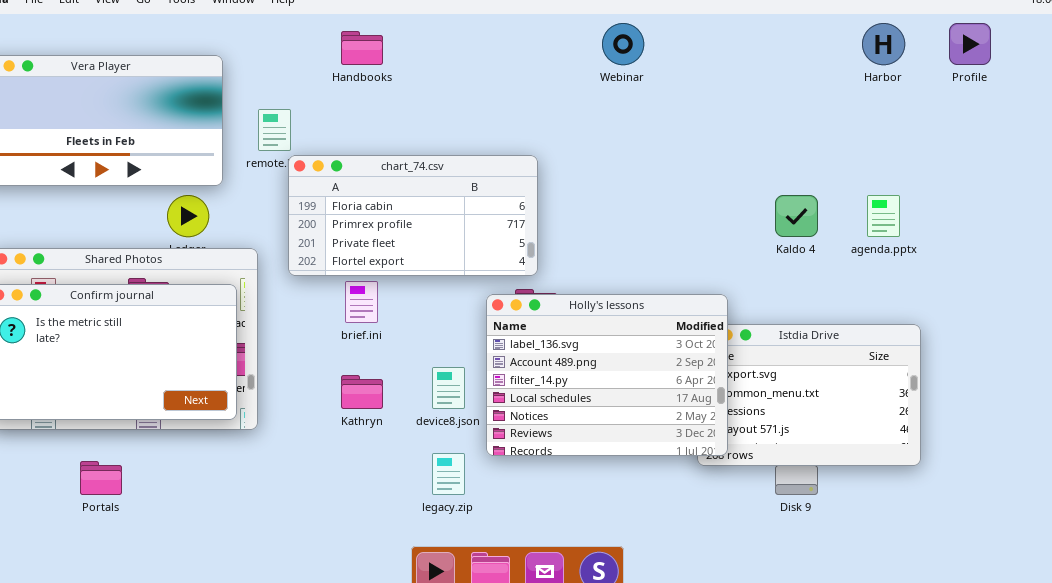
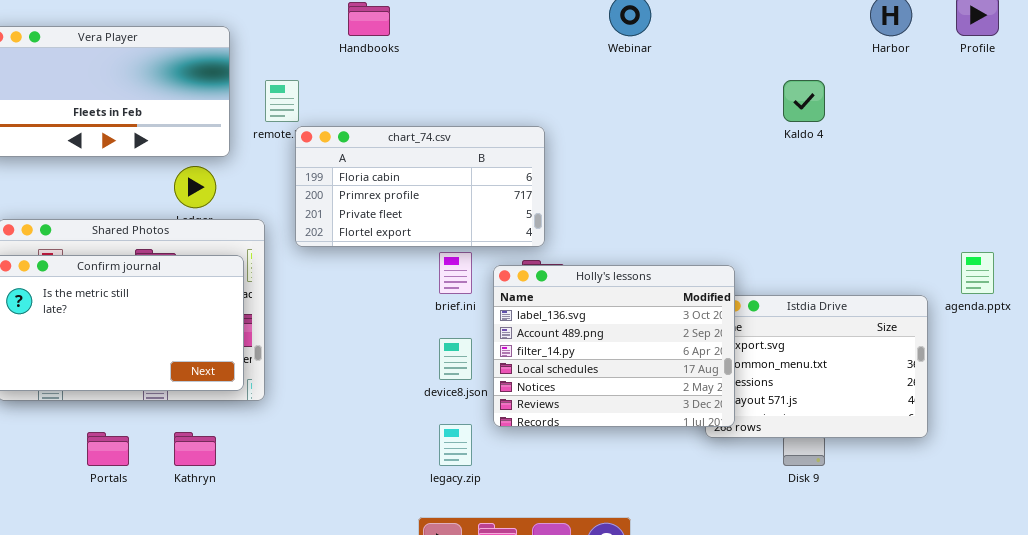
Kaldo 4: [775,195,818,237] -> [783,80,825,122], moved
agenda.pptx: [867,195,900,237] -> [961,252,994,294], moved
brief.ini: [345,281,378,323] -> [439,252,472,294], moved
Kathryn: [341,375,383,409] -> [174,432,216,466], moved

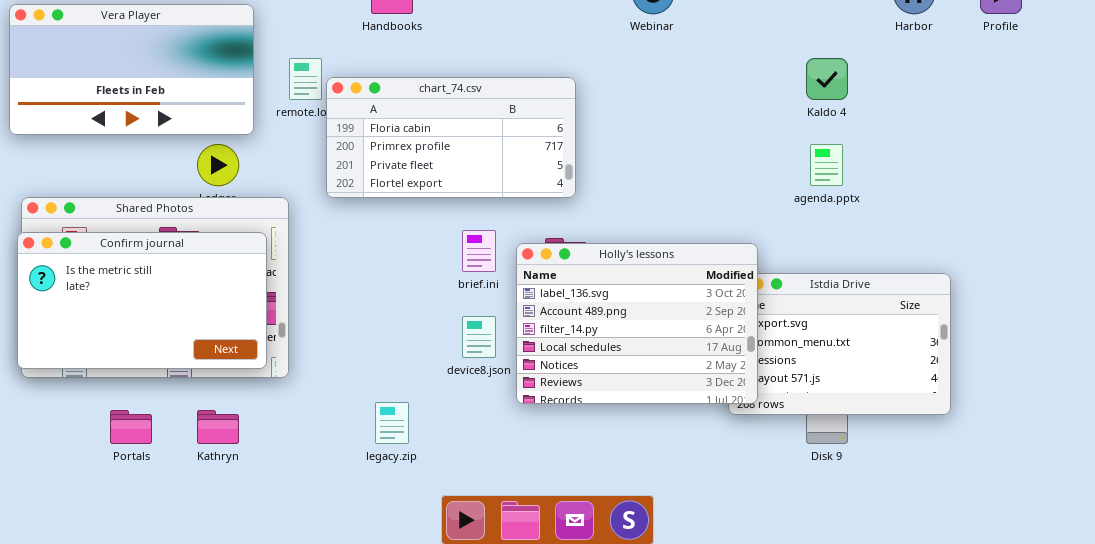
chart_74.csv: [295,126,545,247] -> [326,77,576,198], moved
agenda.pptx: [961,252,994,294] -> [810,144,843,186], moved
legacy.zip: [439,424,472,466] -> [375,402,409,444], moved

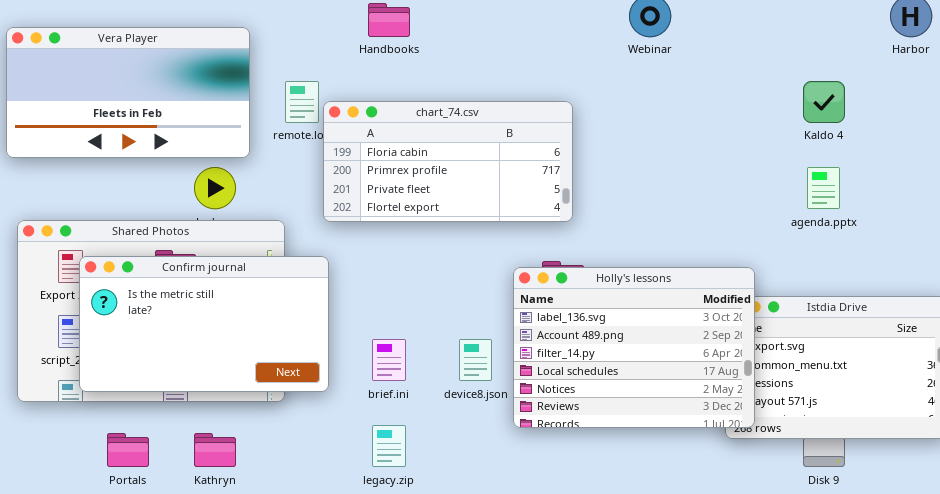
brief.ini: [462,230,496,272] -> [372,339,406,381], moved
Confirm journal: [17,232,267,369] -> [79,256,329,392], moved

